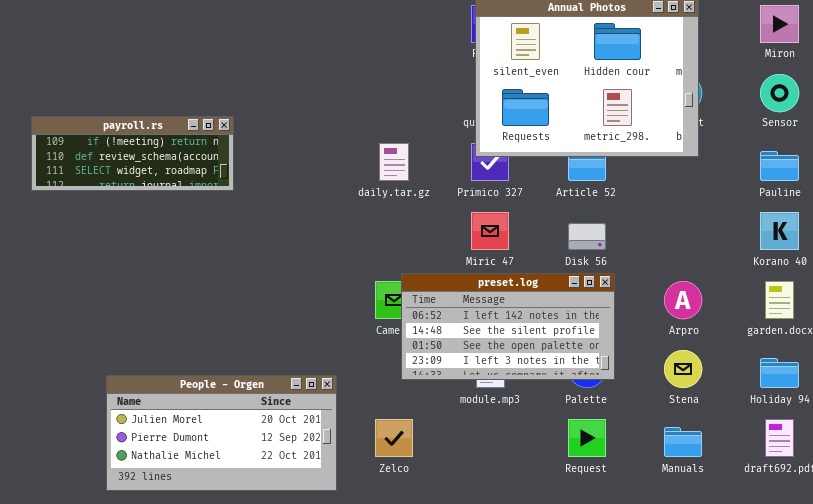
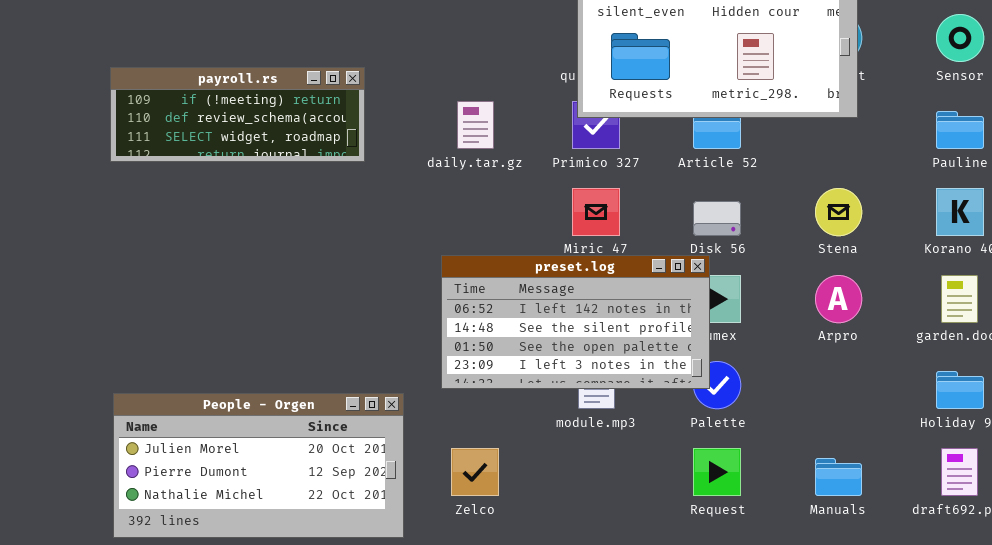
payroll.rs: [31,116,234,191] -> [110,67,365,162], moved
preset.log: [401,273,615,380] -> [441,255,710,389], moved
Stena: [664,350,702,388] -> [815,188,862,236], moved

